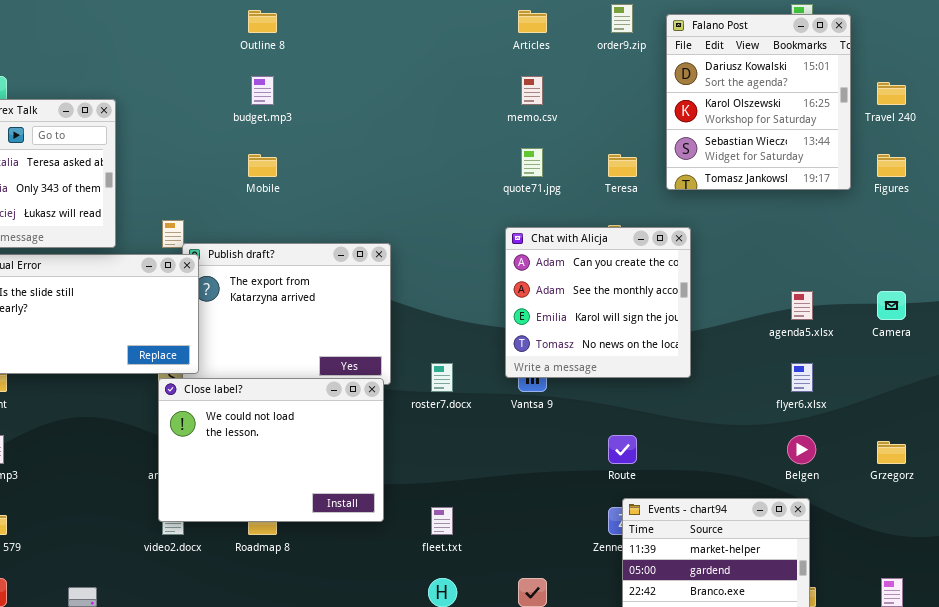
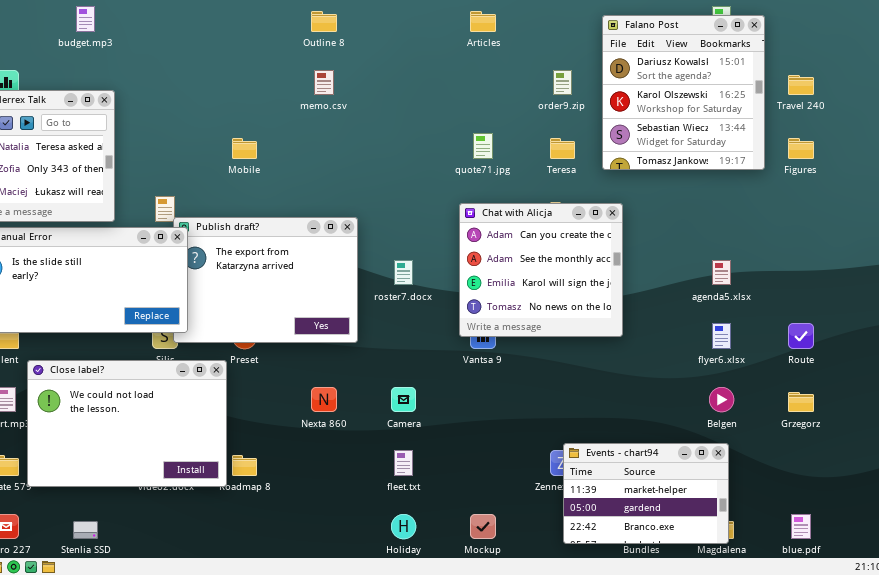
order9.zip: [611,4,633,33] -> [553,70,572,95], moved
Outline 8: [248,10,277,33] -> [311,11,337,32], moved
budget.mp3: [251,76,274,105] -> [76,6,95,32], moved
memo.csv: [521,76,543,105] -> [314,70,334,95], moved
Camera: [877,291,906,320] -> [391,387,416,412], moved
roster7.docx: [431,363,453,392] -> [394,260,413,285], moved
Close label?: [158,378,384,522] -> [27,360,227,487], moved
Route: [608,435,637,464] -> [788,323,814,349], moved

